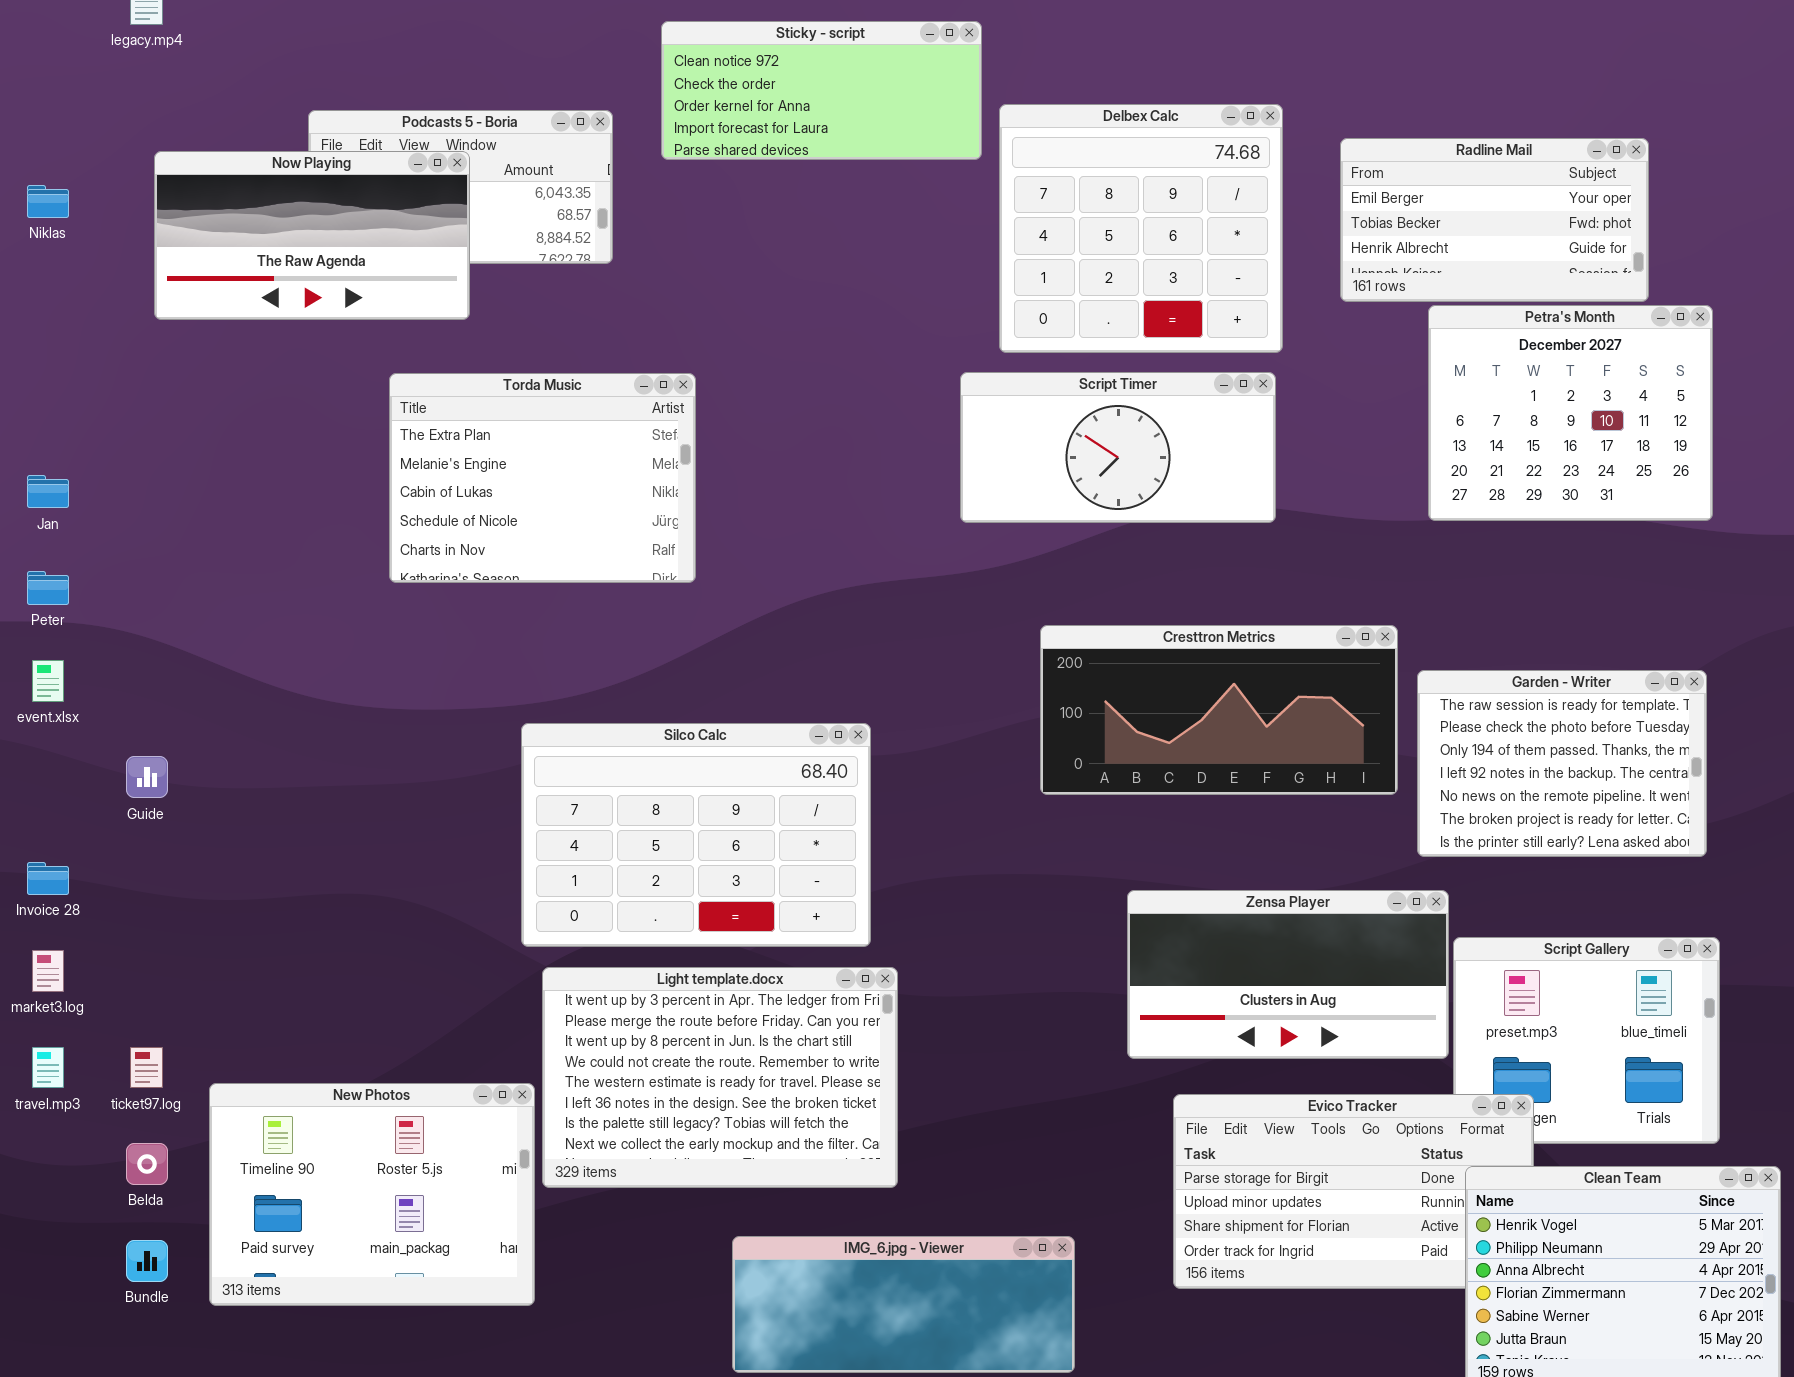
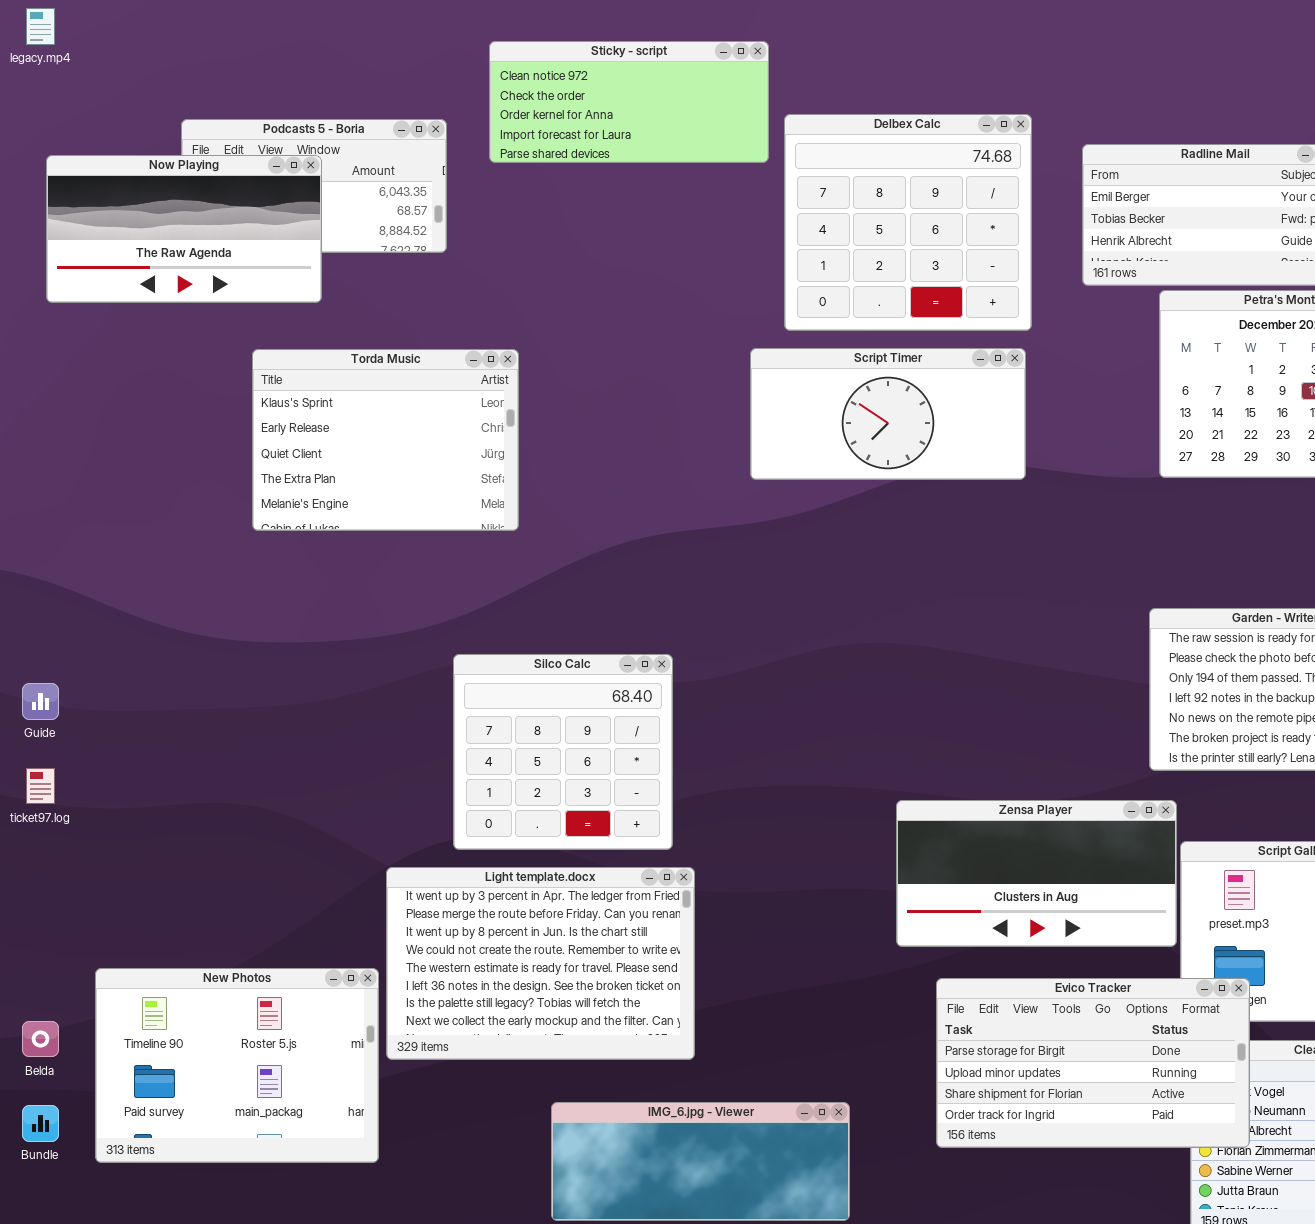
Torda Music: [389,373,696,583] -> [252,349,519,531], scrolled up 3 rows
Cresttron Metrics: [1040,625,1398,795] -> none, closed
Silco Calc: [521,723,871,947] -> [453,654,673,850], resized
ticket97.log: [130,1047,163,1088] -> [26,768,55,804], moved
Evico Tracker: [1173,1094,1534,1289] -> [936,978,1250,1148], raised

